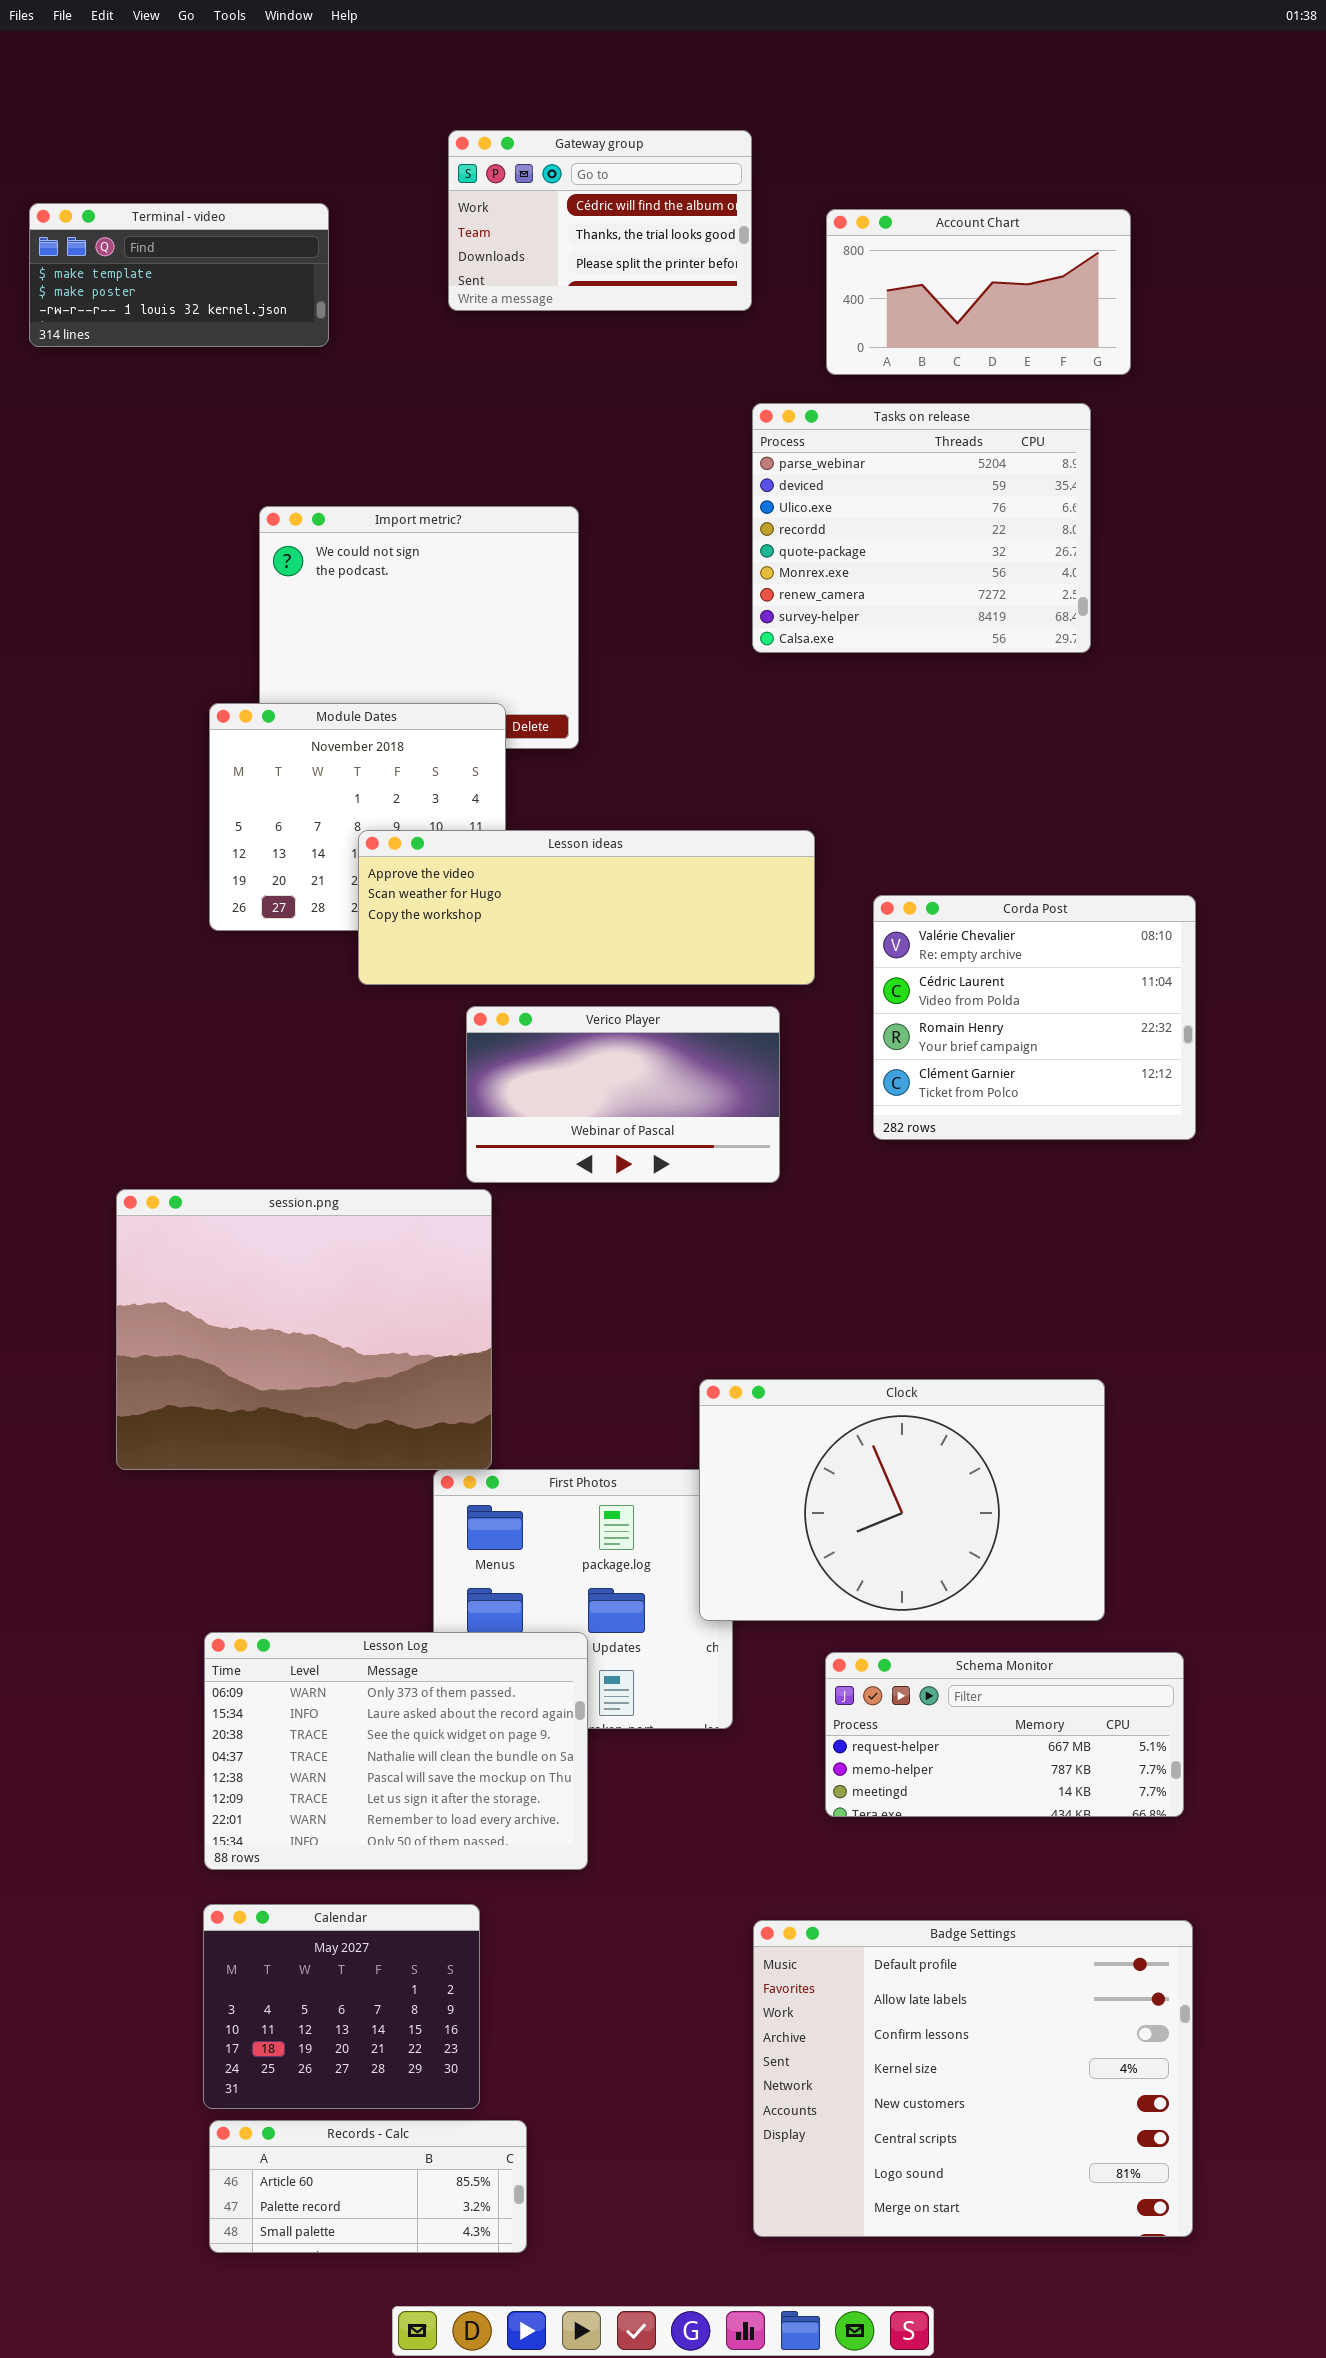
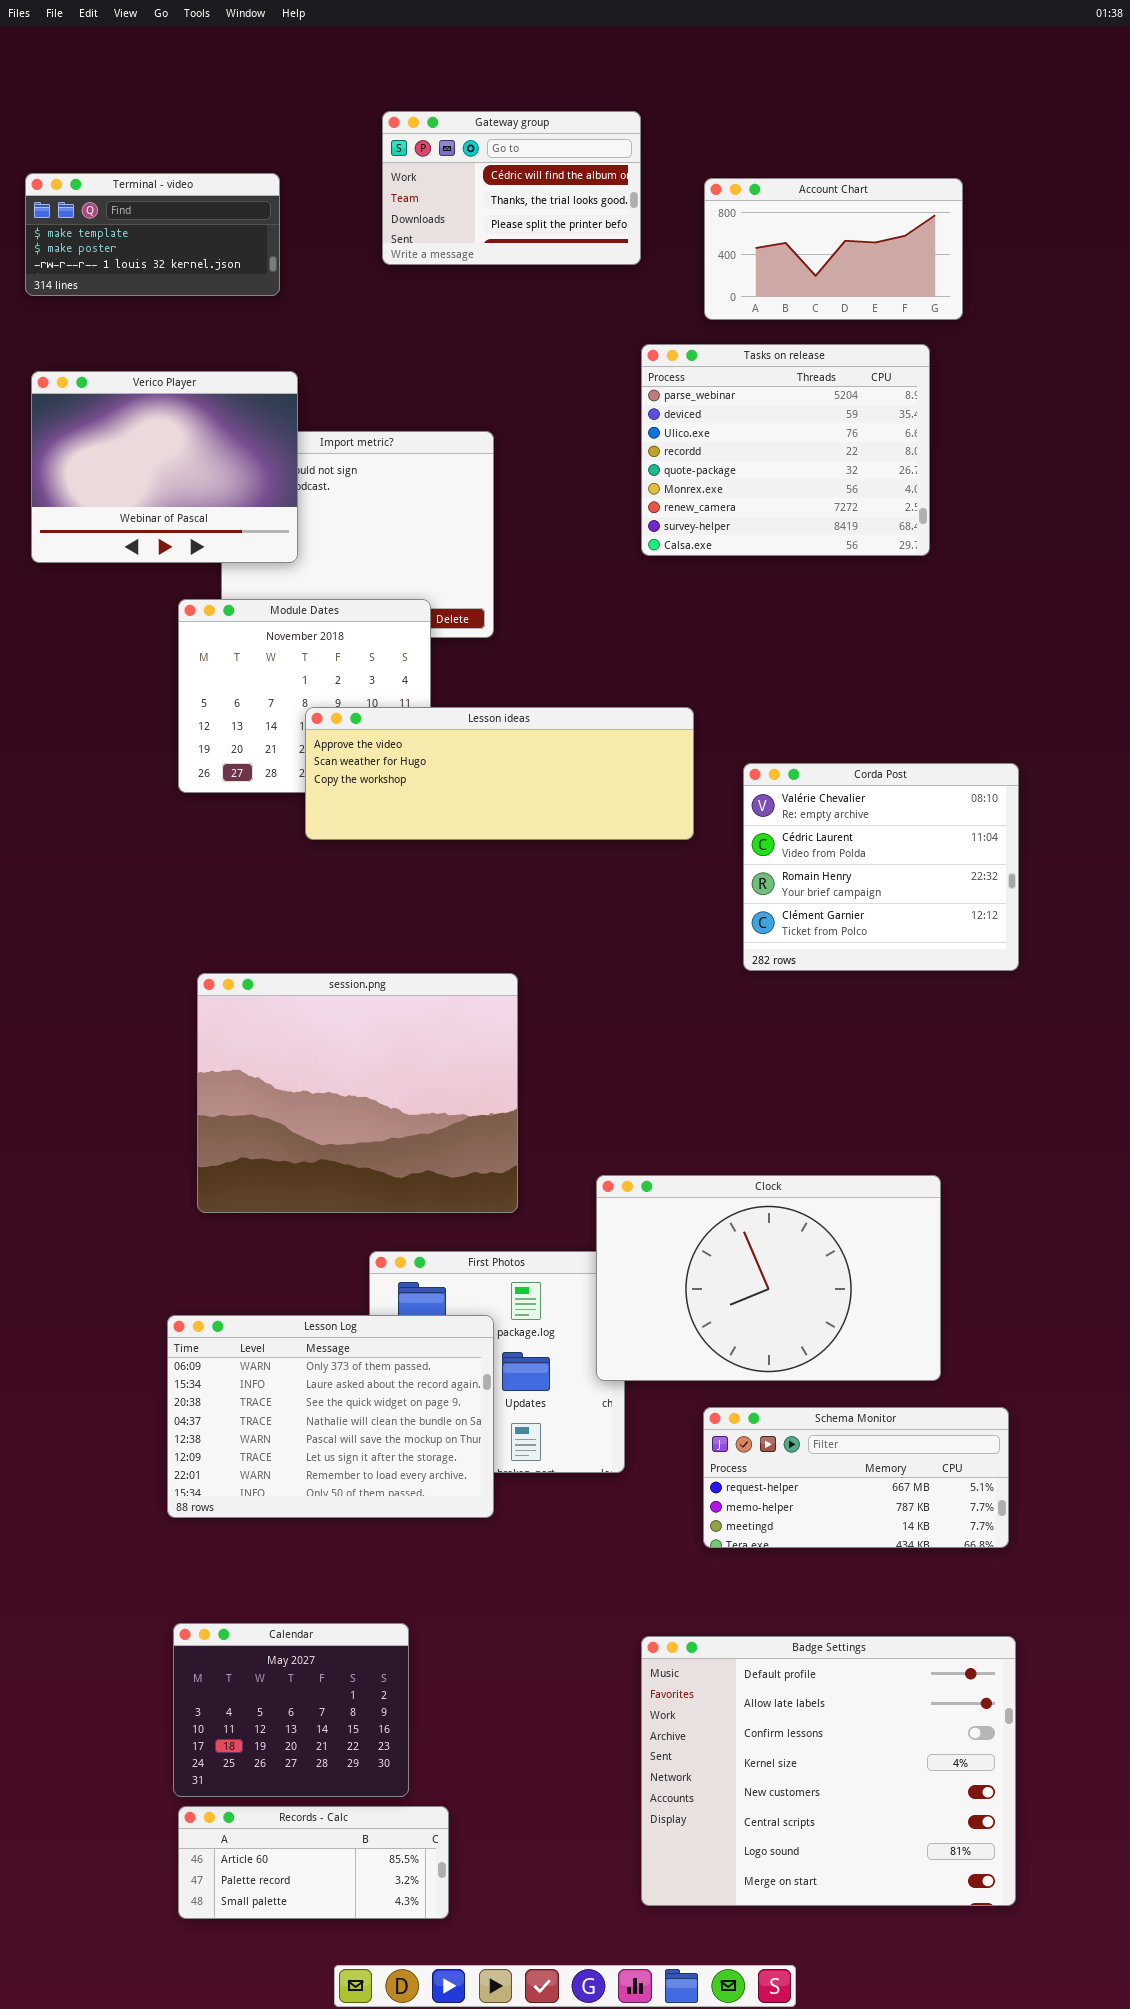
Verico Player: [466,1006,780,1183] -> [31,371,298,563], moved, resized
session.png: [116,1189,492,1470] -> [197,973,518,1213], moved
Lesson Log: [204,1632,588,1870] -> [167,1315,494,1518], moved

